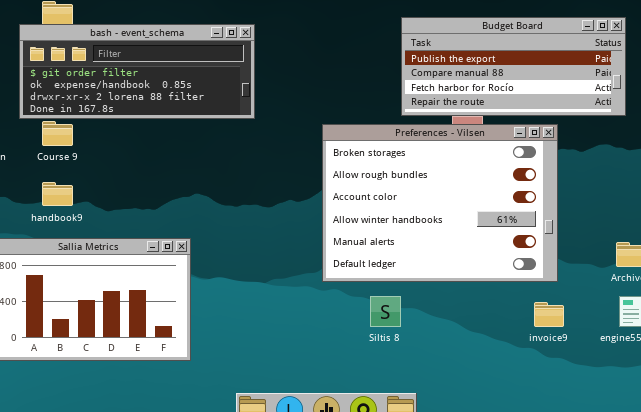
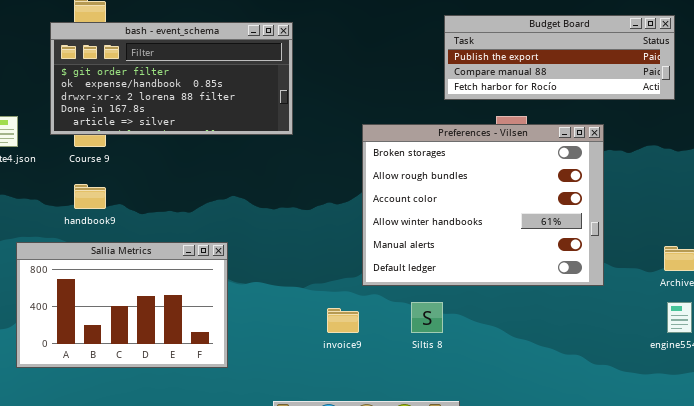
Budget Board: [401,17,626,116] -> [444,15,675,100], resized
bash - event_schema: [19,24,255,119] -> [50,22,293,135], resized
invoice9: [534,302,564,327] -> [327,308,359,333], moved

